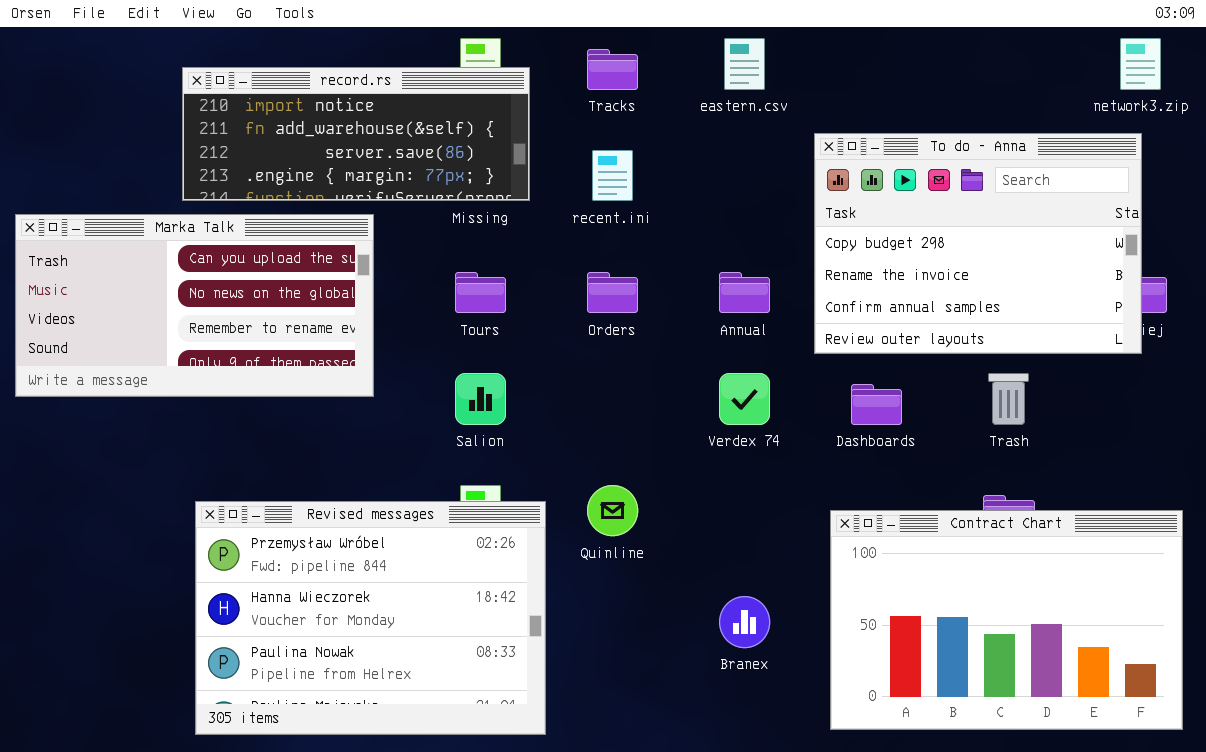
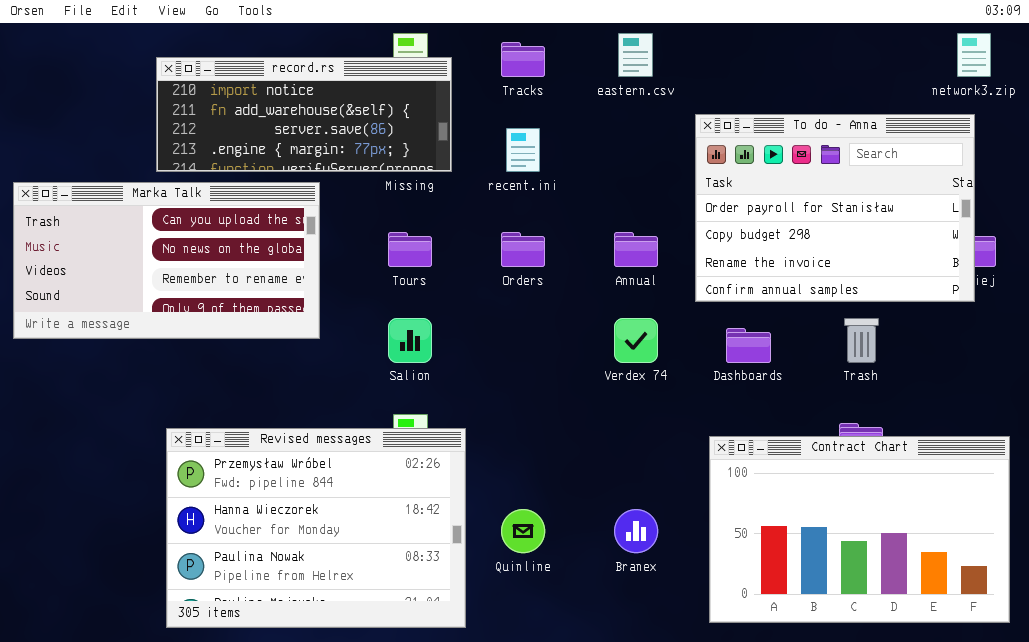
To do - Anna: [814,133,1142,354] -> [695,114,975,302], scrolled up 1 row
Quinline: [587,485,638,536] -> [501,509,545,553], moved

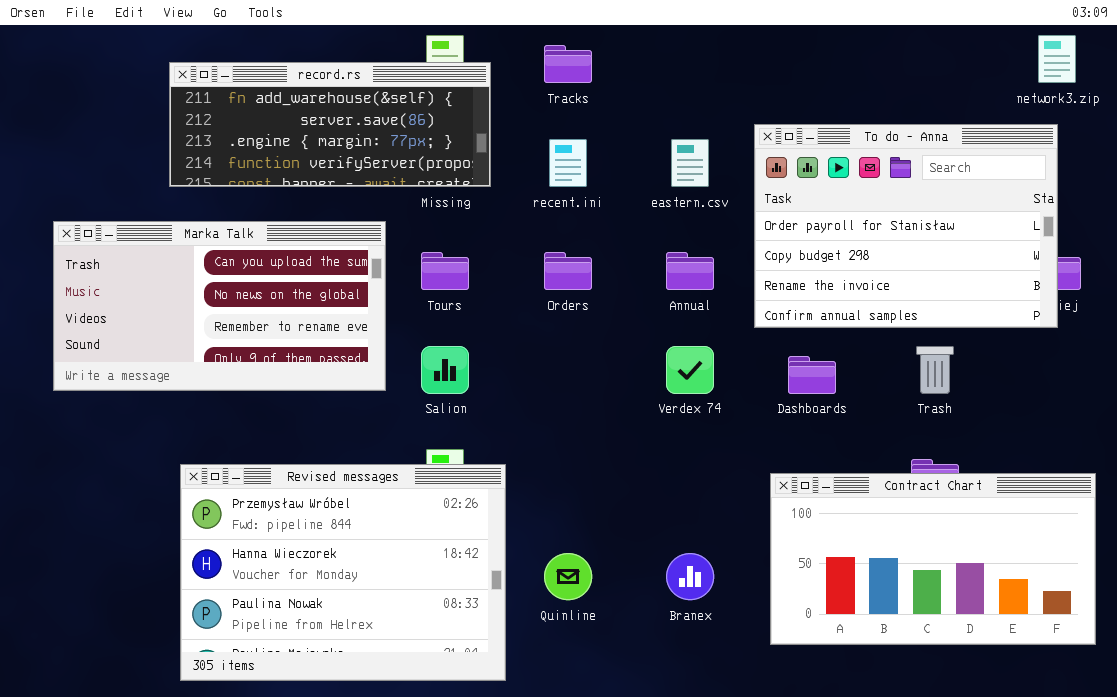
eastern.csv: [618,33,653,77] -> [671,139,709,187], moved
record.rs: [156,57,452,172] -> [169,62,491,187], scrolled down 1 row
Marka Talk: [13,182,320,339] -> [53,221,386,391], moved
Contract Chart: [709,436,1010,623] -> [770,473,1096,645], resized

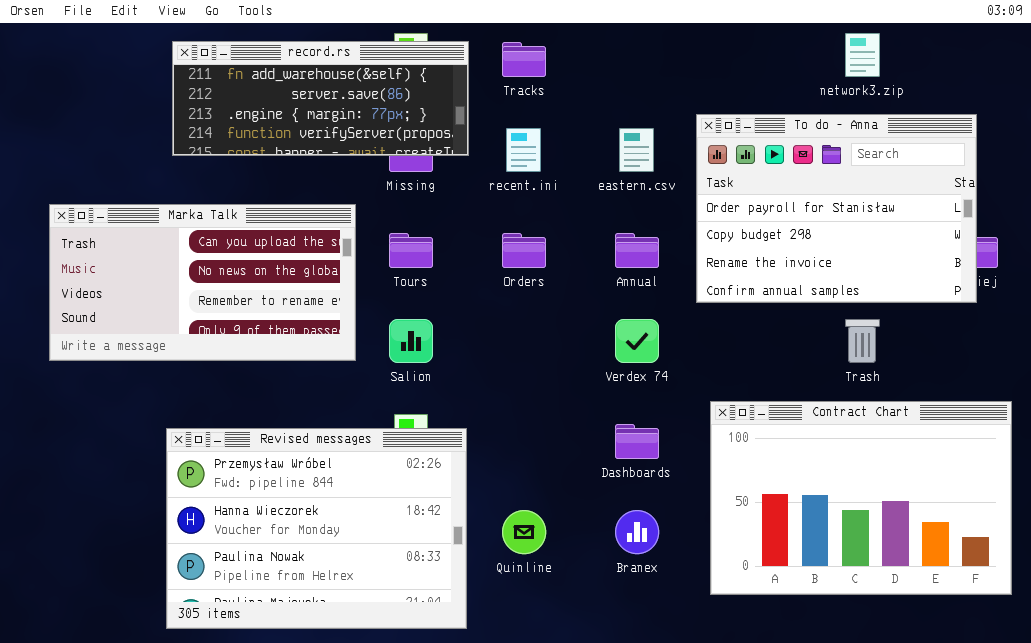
network3.zip: [1038,35,1076,83] -> [845,33,880,77], moved
record.rs: [169,62,491,187] -> [172,41,469,156], moved
Dashboards: [788,356,836,394] -> [615,424,659,459], moved
Contract Chart: [770,473,1096,645] -> [710,401,1012,595], resized

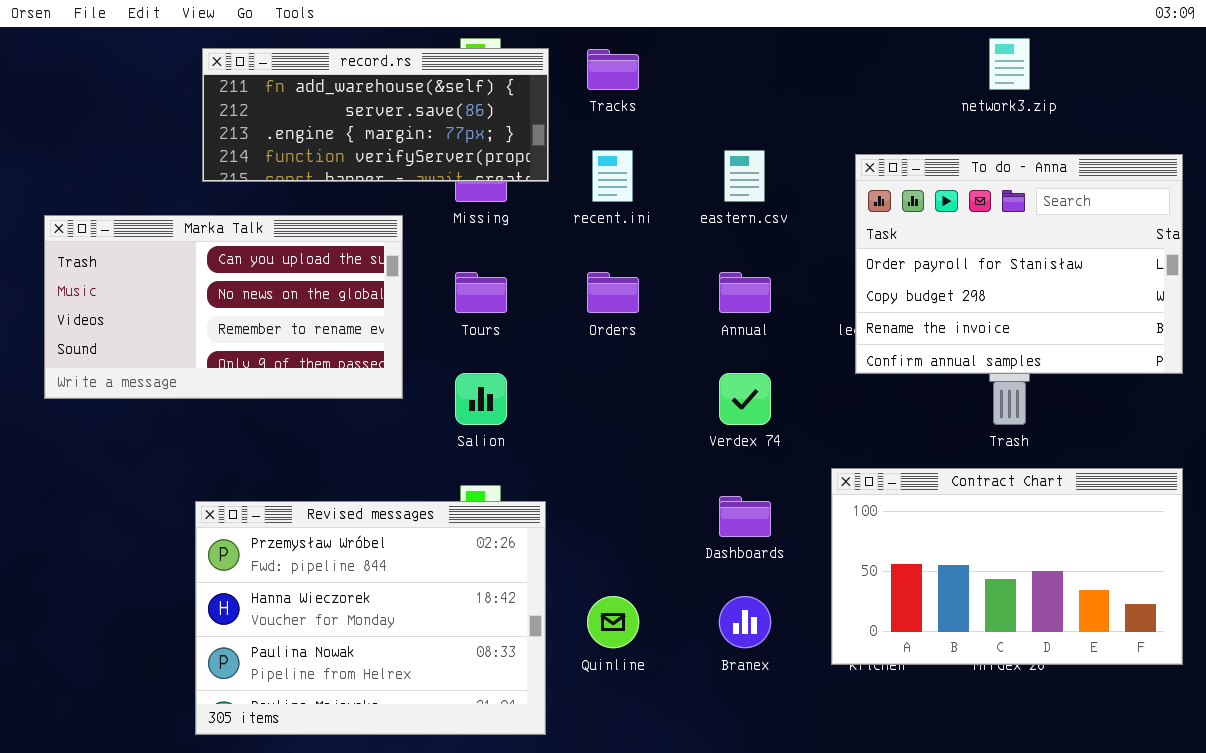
To do - Anna: [696,114,977,303] -> [855,154,1183,374], moved
Marka Talk: [49,204,356,361] -> [44,215,403,399], moved
Contract Chart: [710,401,1012,595] -> [831,468,1183,665], resized

